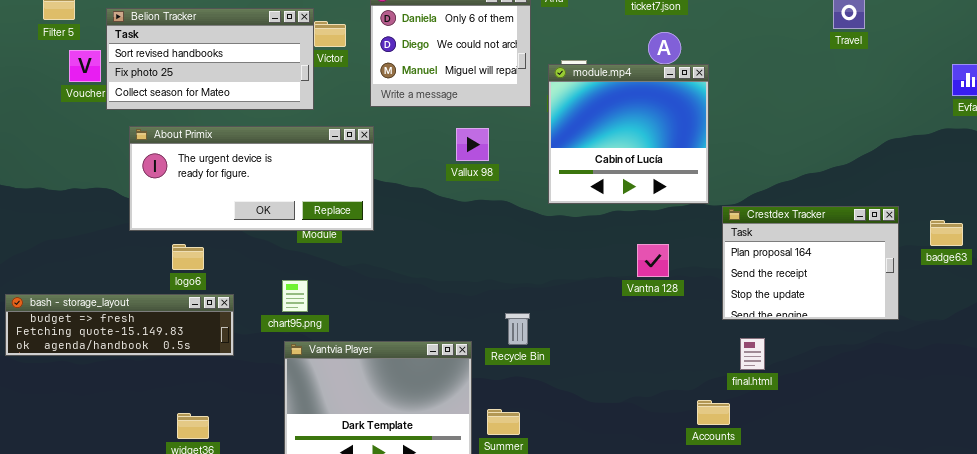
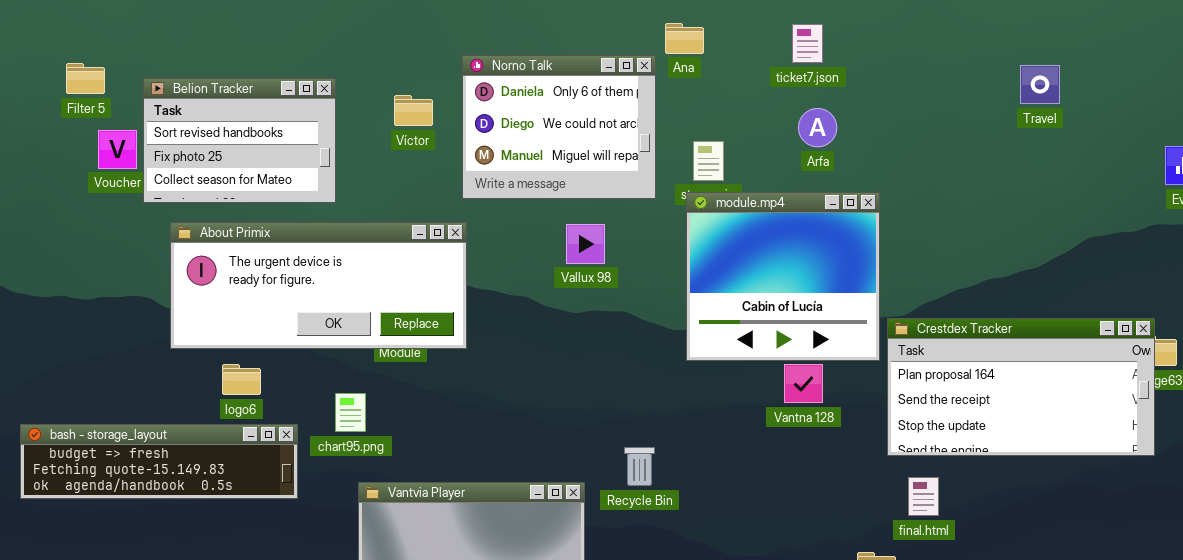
Belion Tracker: [106,8,314,110] -> [143,78,336,203], resized
module.mp4: [548,64,709,204] -> [686,192,880,361], moved
Crestdex Tracker: [722,206,899,320] -> [887,318,1155,456], resized
chart95.png: [282,280,308,312] -> [335,393,366,432], moved

